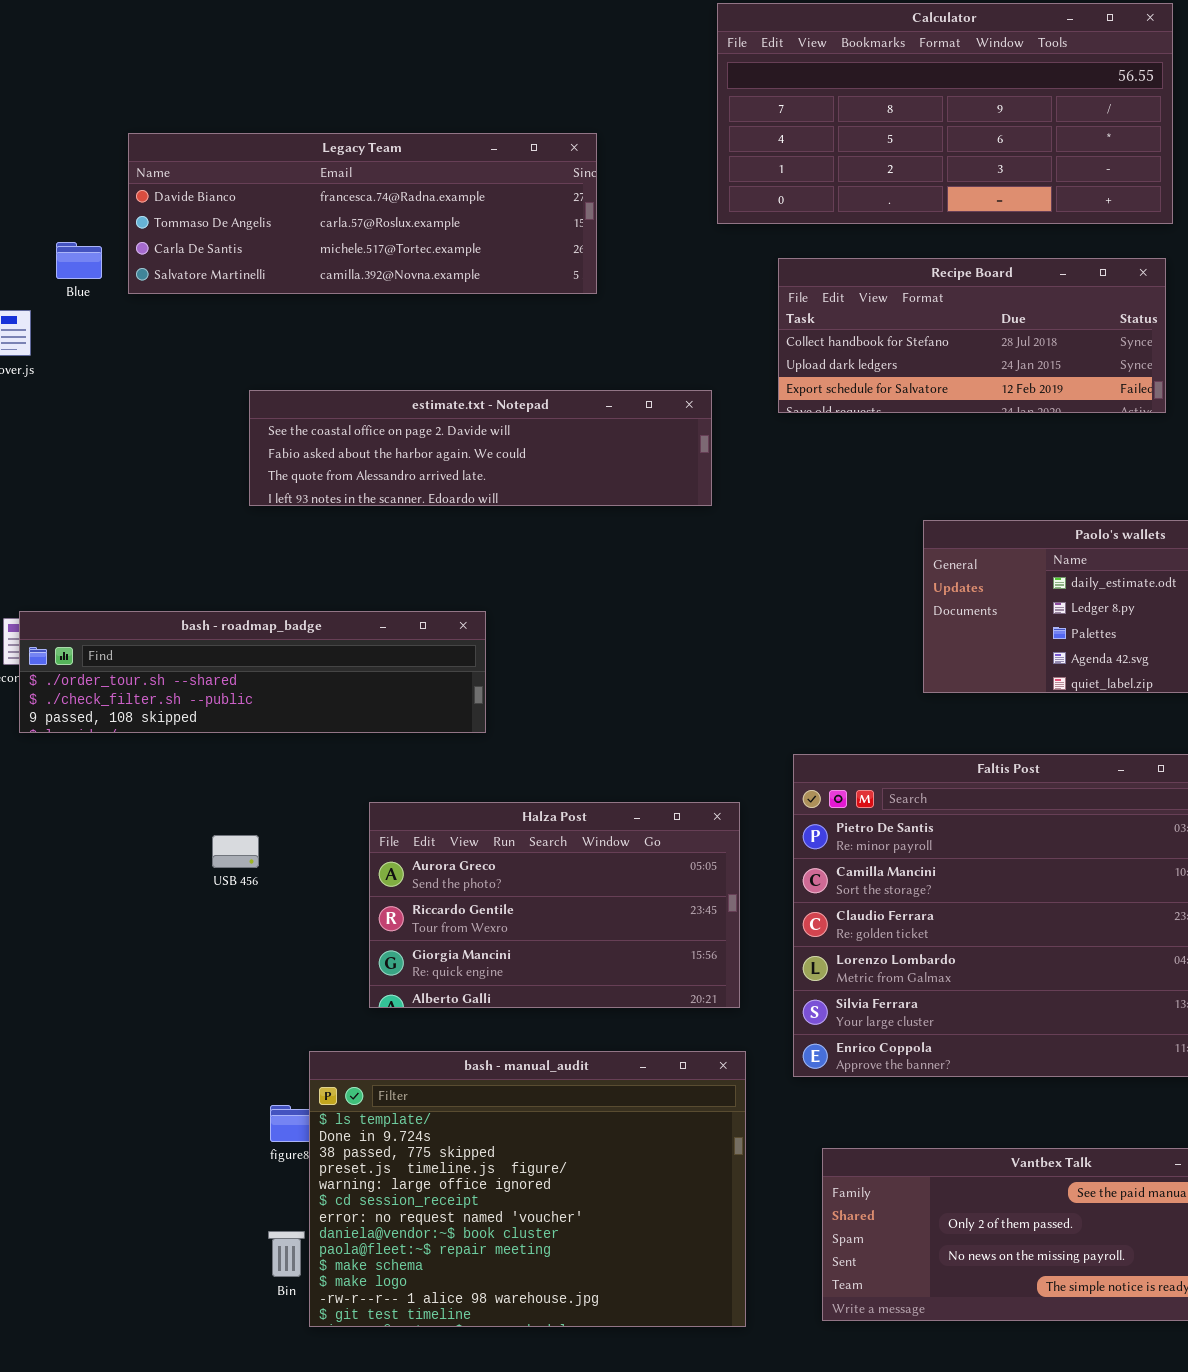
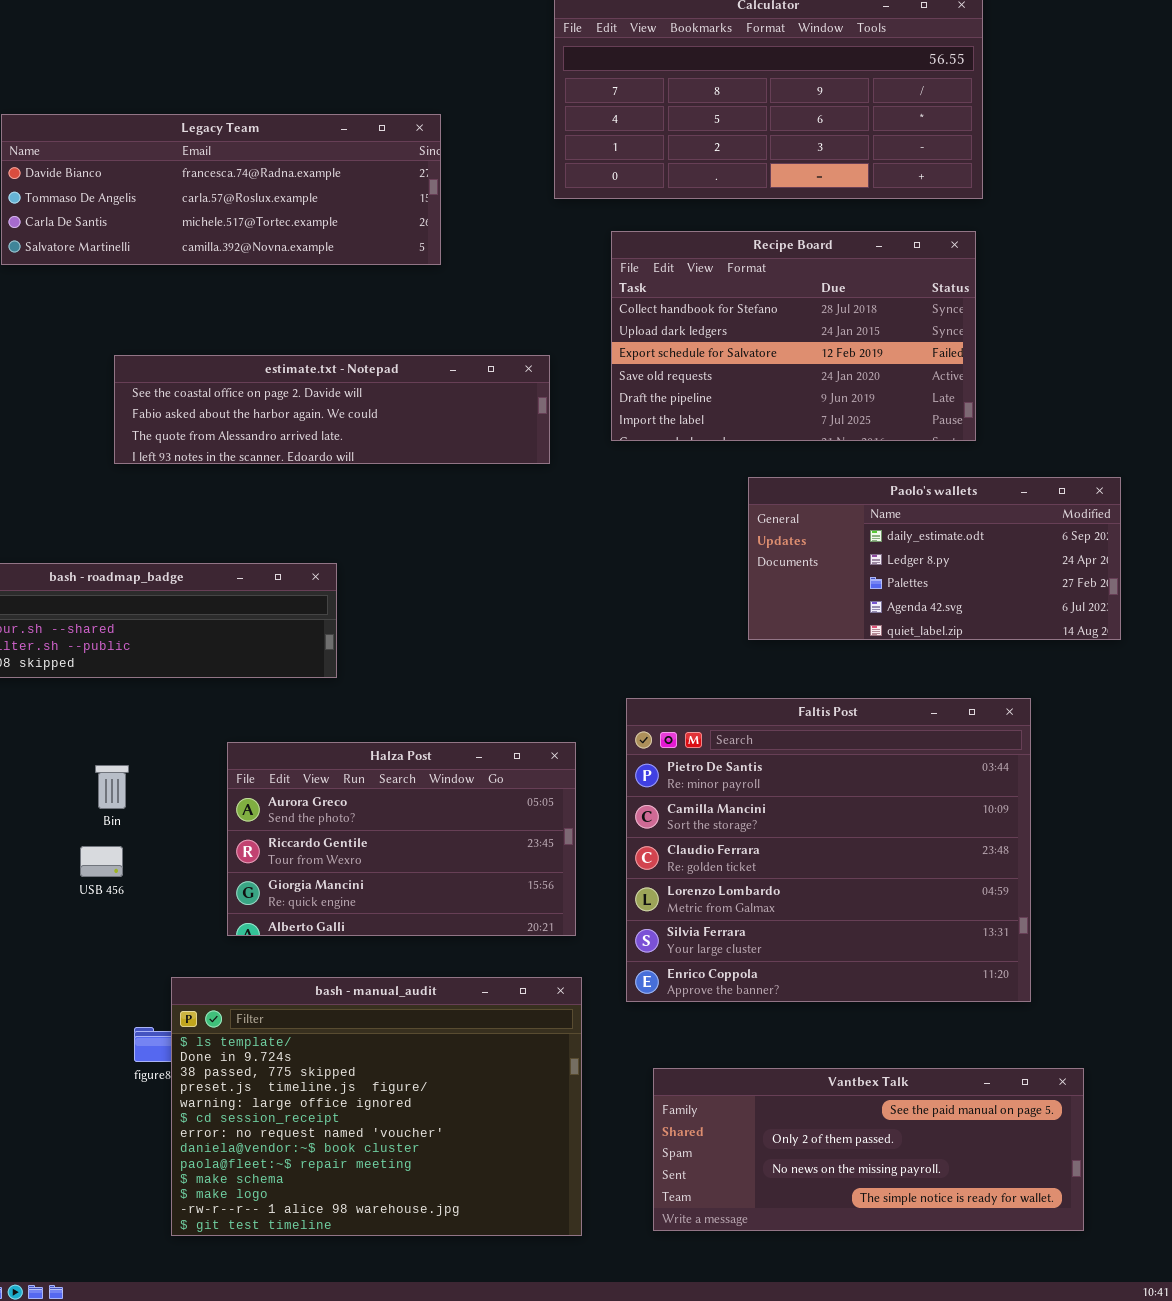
Recipe Board: [778,258,1166,413] -> [611,231,976,441], resized
USB 456: [212,835,259,868] -> [80,846,123,877], moved
Bin: [268,1231,305,1277] -> [95,765,129,809], moved

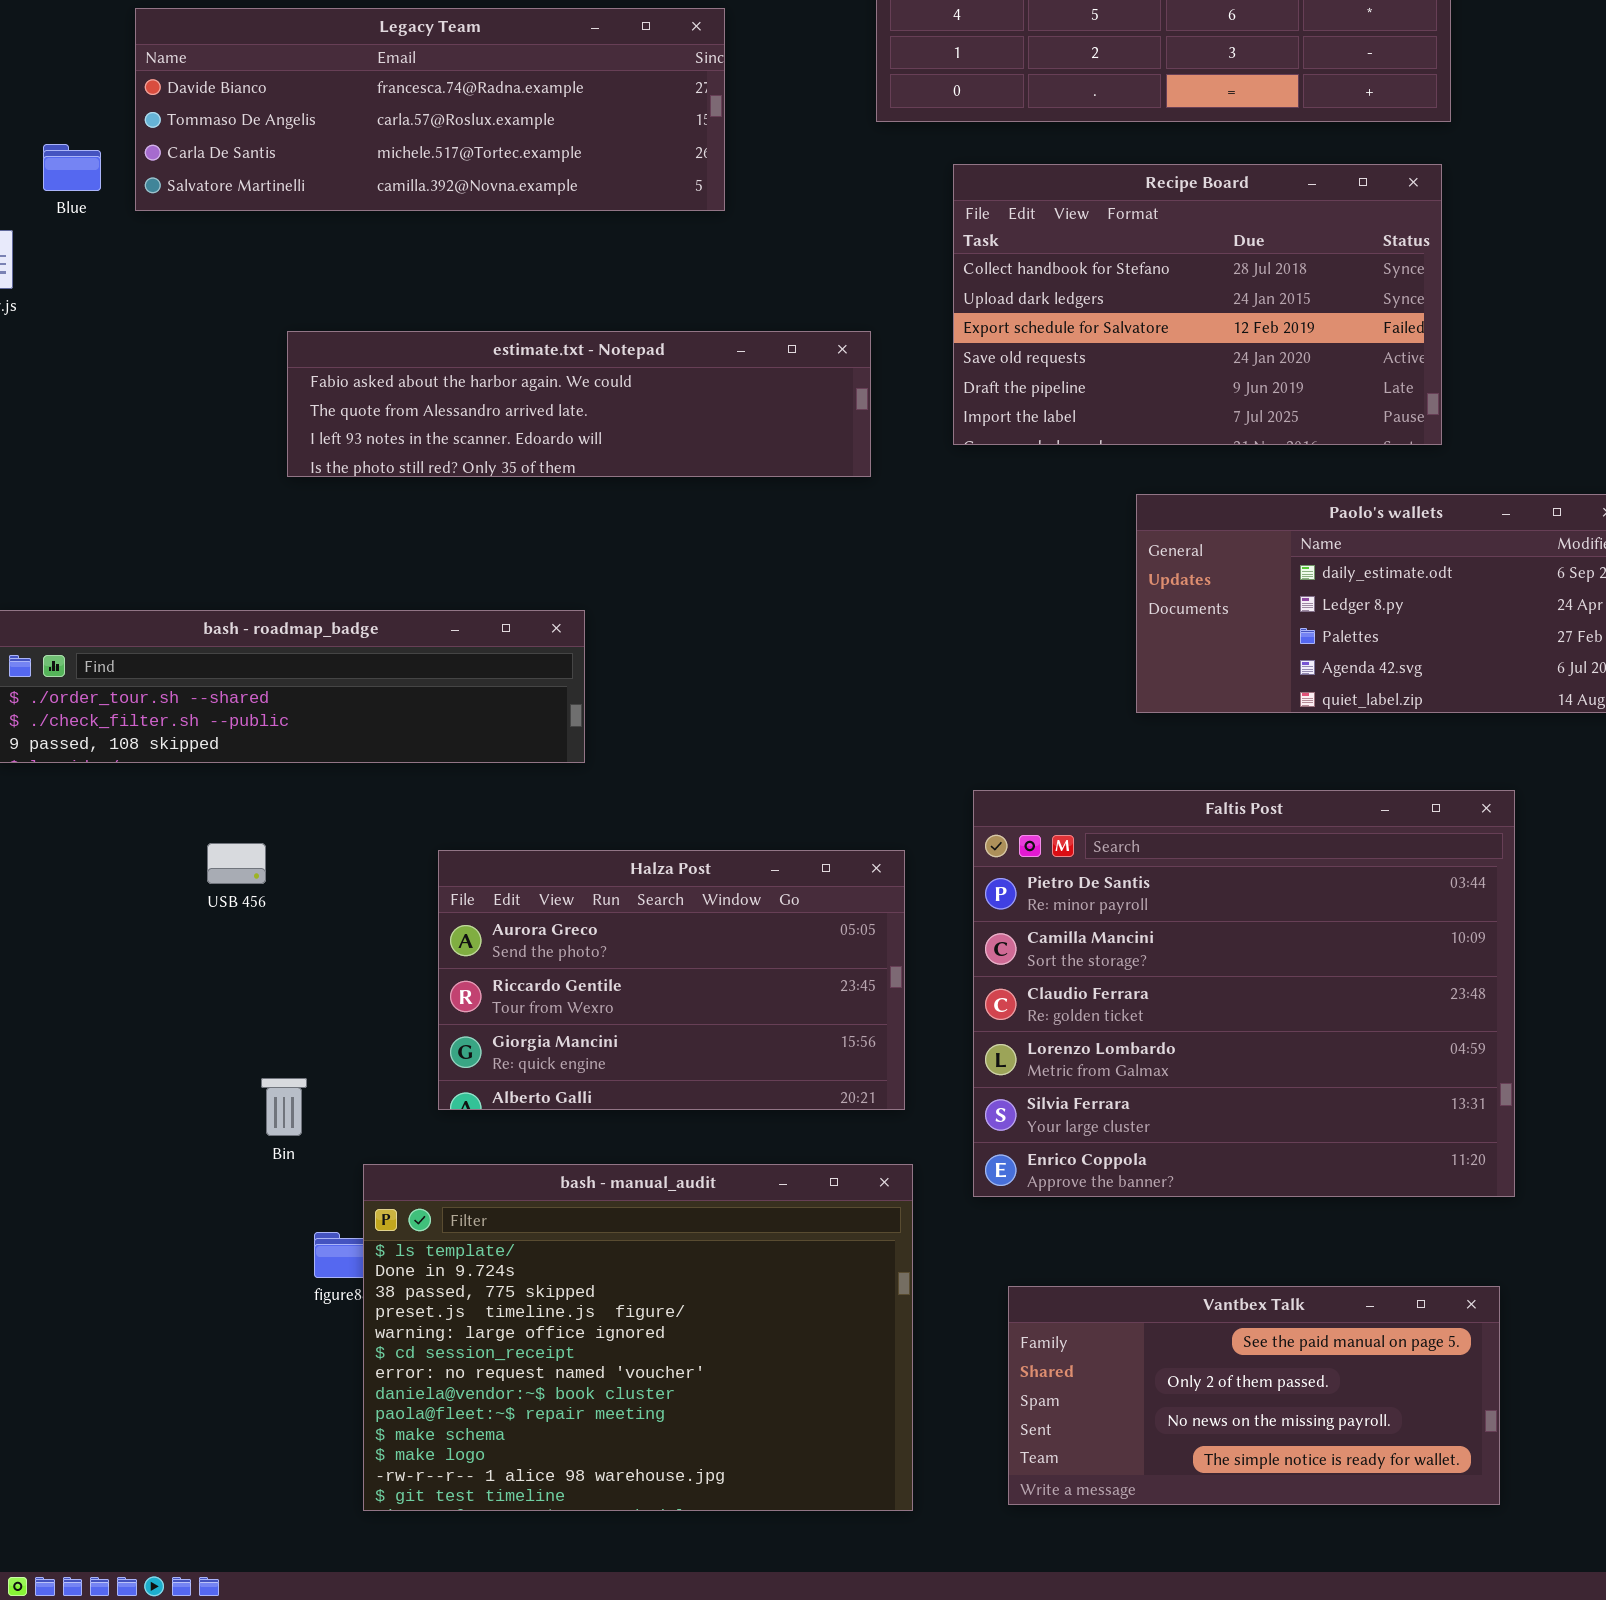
estimate.txt - Notepad: [114,355,550,464] -> [287,331,871,477], scrolled down 1 row
Bin: [95,765,129,809] -> [261,1078,307,1136], moved
USB 456: [80,846,123,877] -> [207,843,266,884], moved
Vantbex Talk: [653,1068,1084,1231] -> [1008,1286,1500,1505], resized

